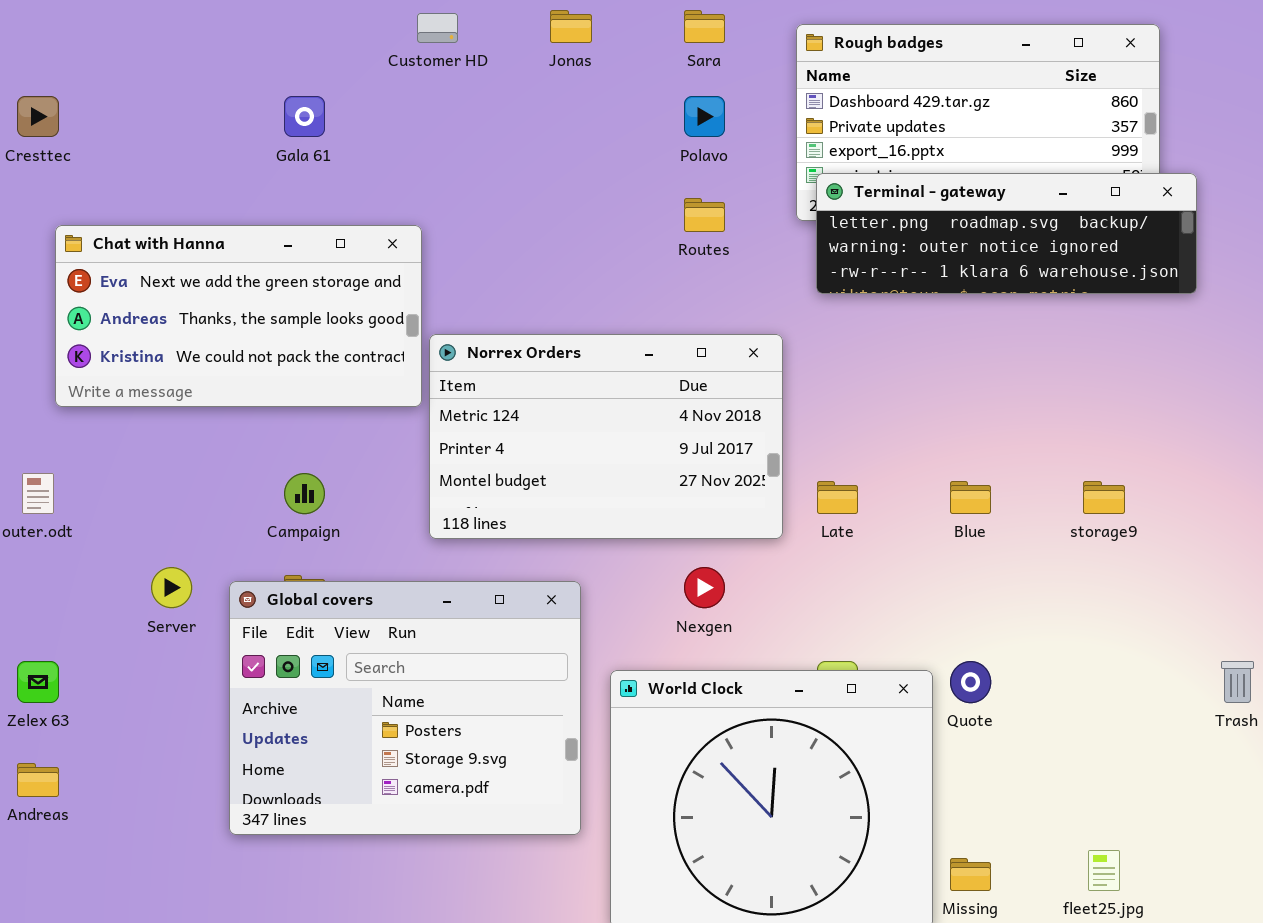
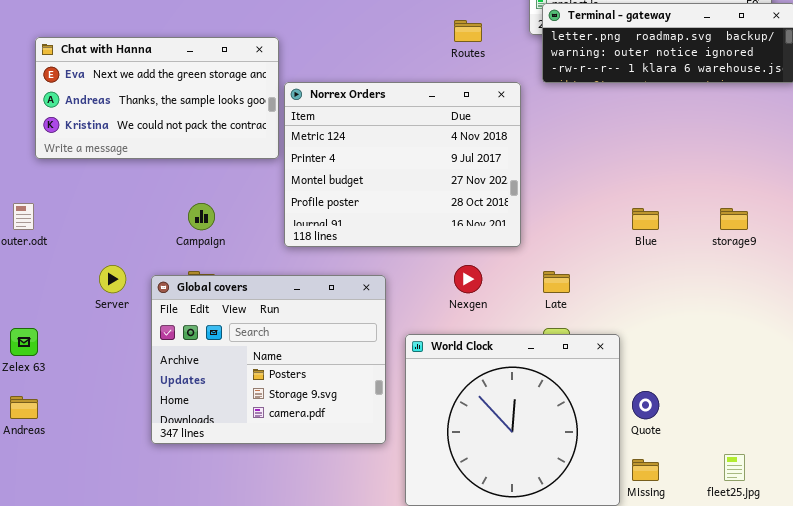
Norrex Orders: [429,334,783,539] -> [284,82,521,247], resized
Late: [817,481,858,514] -> [543,271,570,293], moved
Quote: [950,661,991,703] -> [632,391,659,419], moved

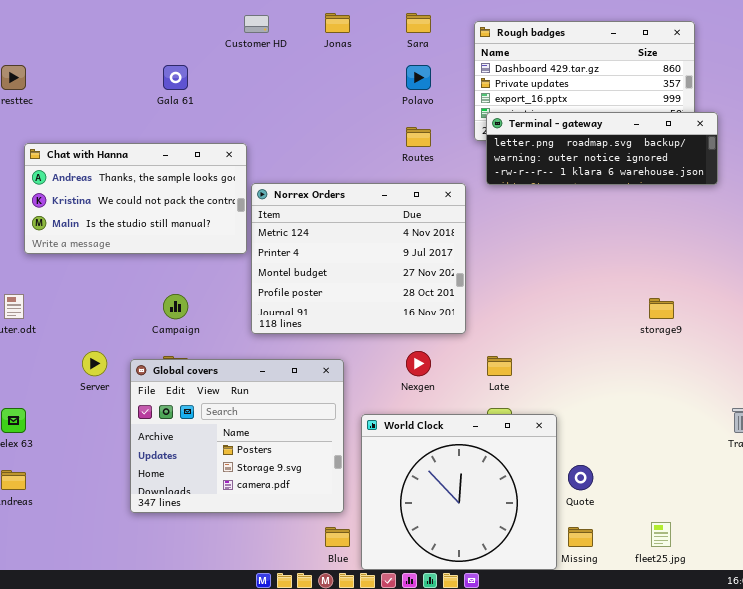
Chat with Hanna: [35,37,279,159] -> [24,143,247,254], scrolled down 1 row
Blue: [632,208,659,230] -> [325,527,350,547], moved

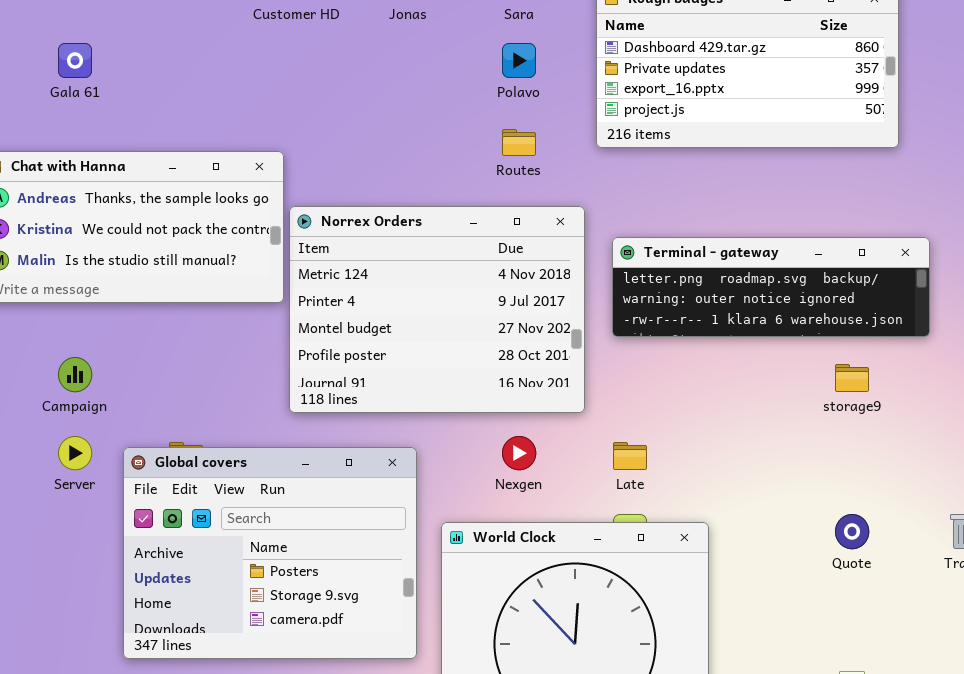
Gala 61: [163,65,188,90] -> [58,43,92,78], moved
Terminal - gateway: [486,112,718,185] -> [612,237,930,337], moved
Campaign: [163,294,188,319] -> [58,357,92,392], moved
Quote: [568,465,593,490] -> [835,514,869,549], moved

